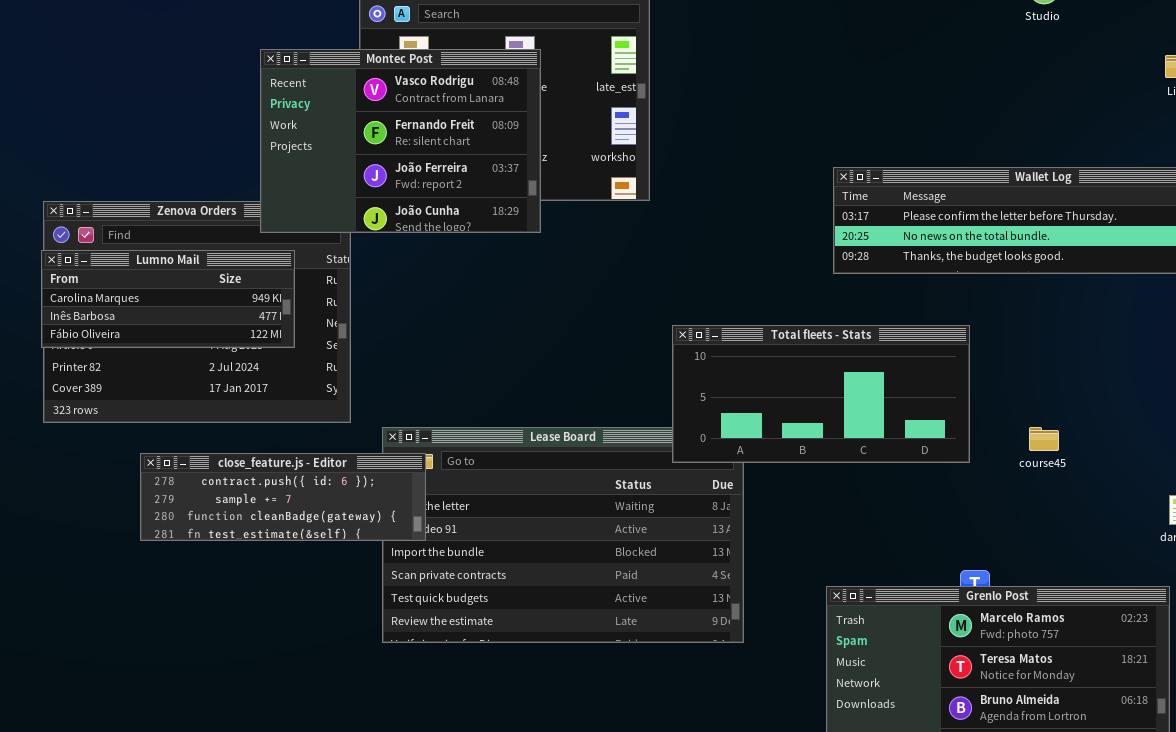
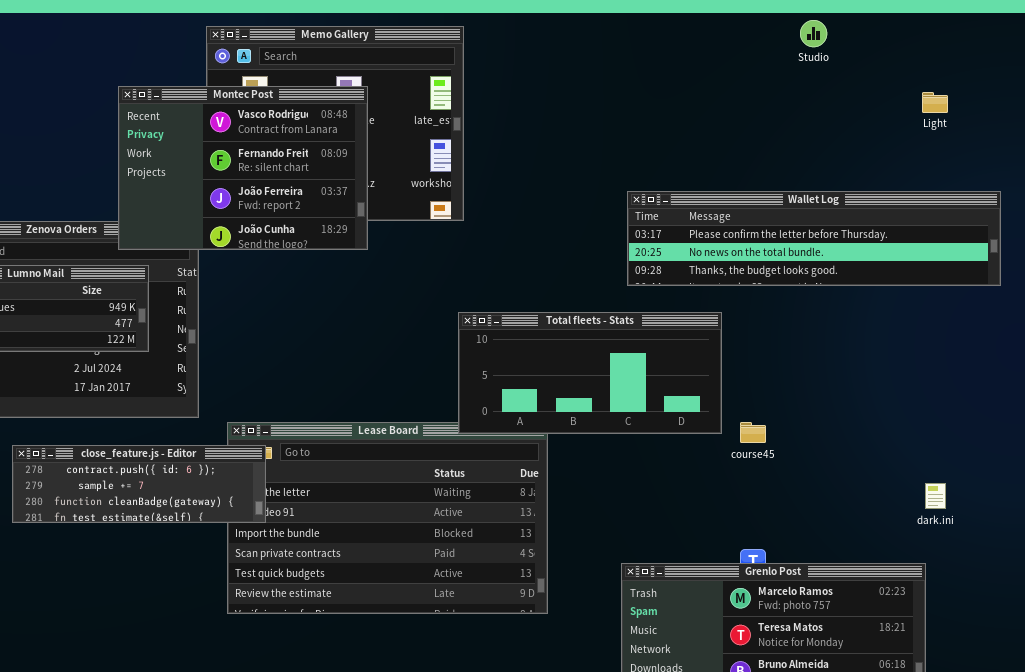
Total fleets - Stats: [672,325,970,463] -> [458,312,722,434], moved
course45: [1029,427,1059,451] -> [740,422,766,443], moved

